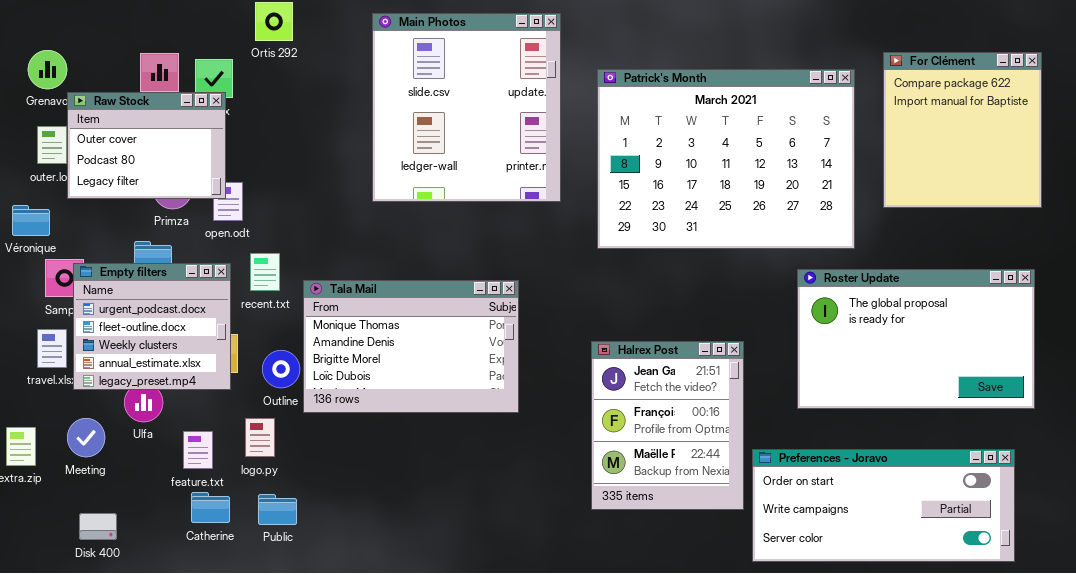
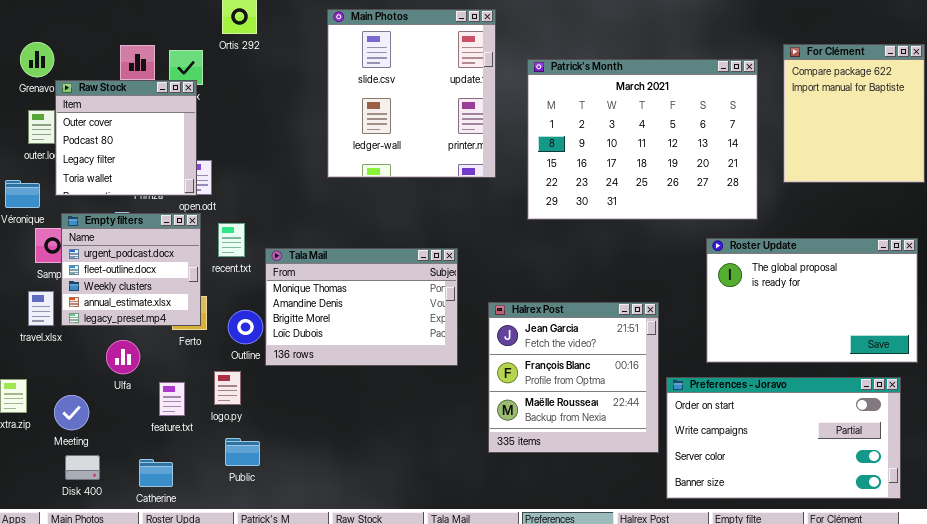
Raw Stock: [67,92,226,199] -> [55,80,197,196], resized
Empty filters: [73,263,231,390] -> [61,213,201,326], moved
Halrex Post: [591,341,744,510] -> [488,302,659,453], resized
Meeting: [67,418,105,457] -> [54,395,89,430], moved
Preferences - Joravo: [752,449,1015,562] -> [666,377,901,499], resized
Catherine: [191,492,230,523] -> [139,459,173,487], moved

